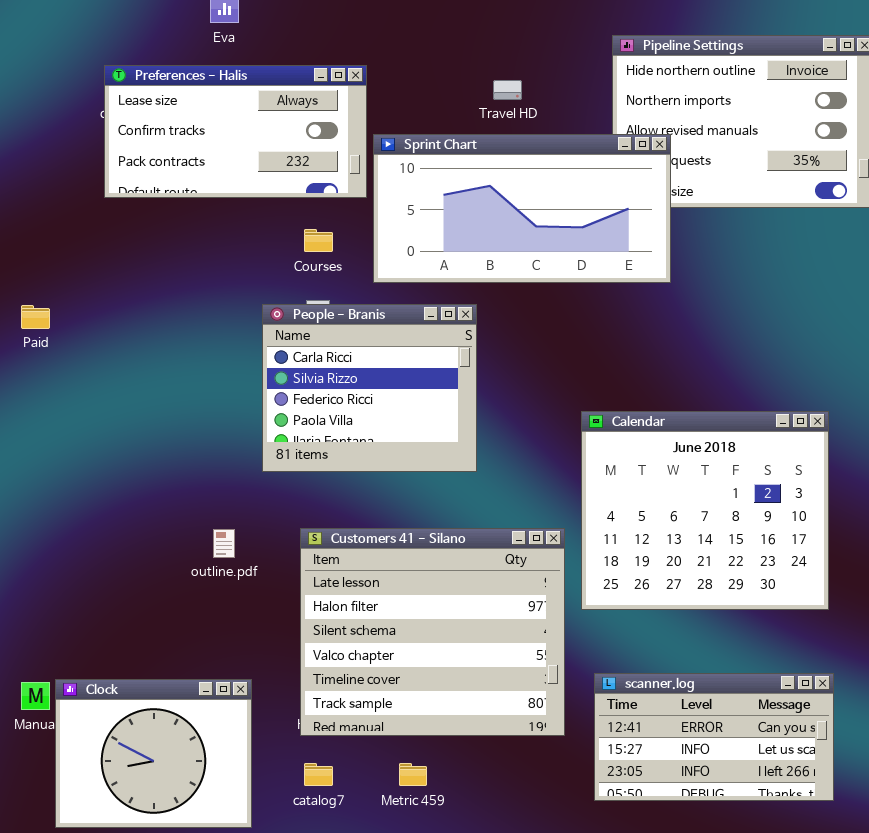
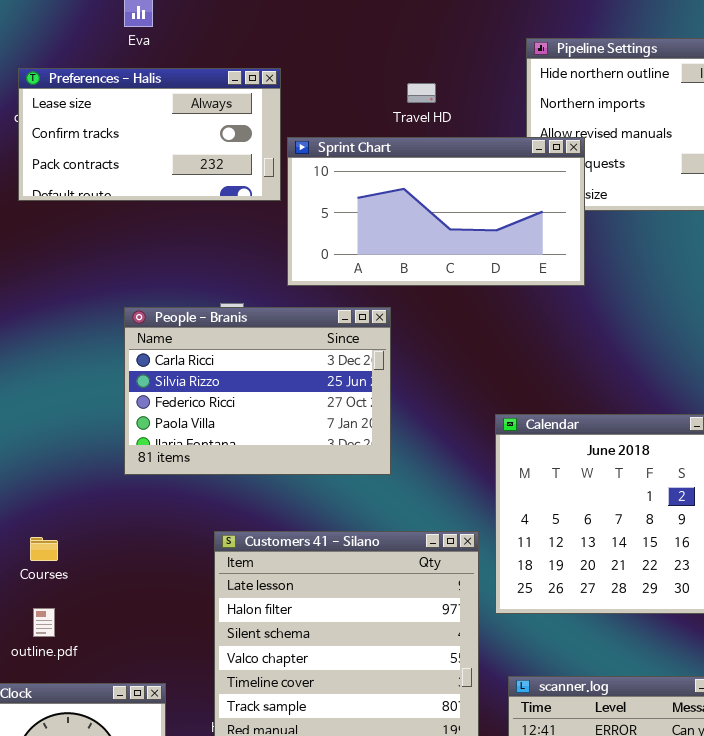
Courses: [304,229,333,252] -> [30,537,58,561], moved
People - Branis: [262,304,477,472] -> [124,307,391,475], resized
outline.pdf: [213,529,235,558] -> [33,608,55,637], moved

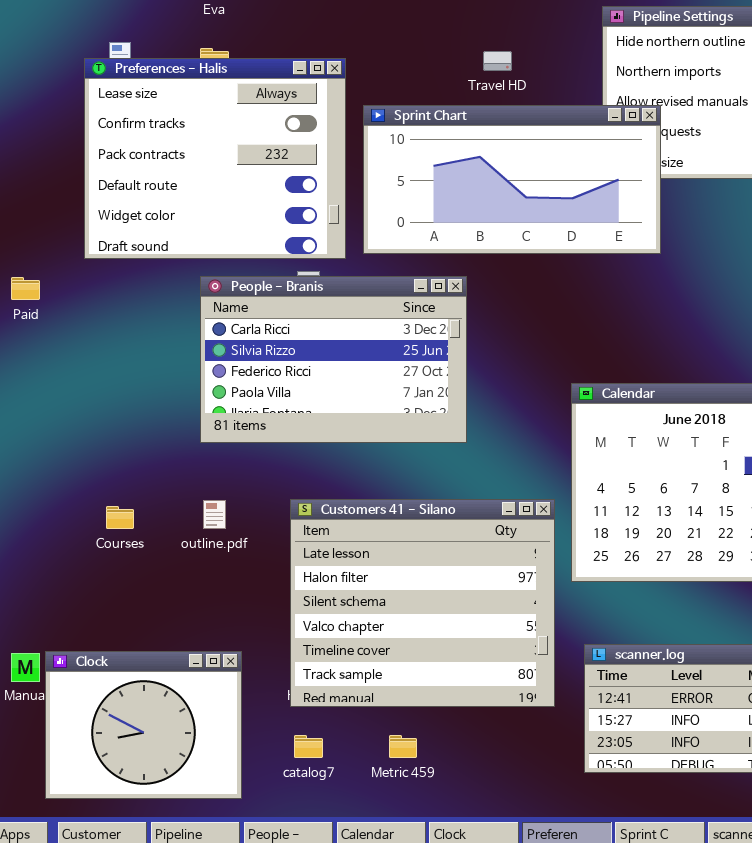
Preferences - Halis: [18,68,281,201] -> [84,58,346,259], moved, resized
outline.pdf: [33,608,55,637] -> [203,500,226,529], moved

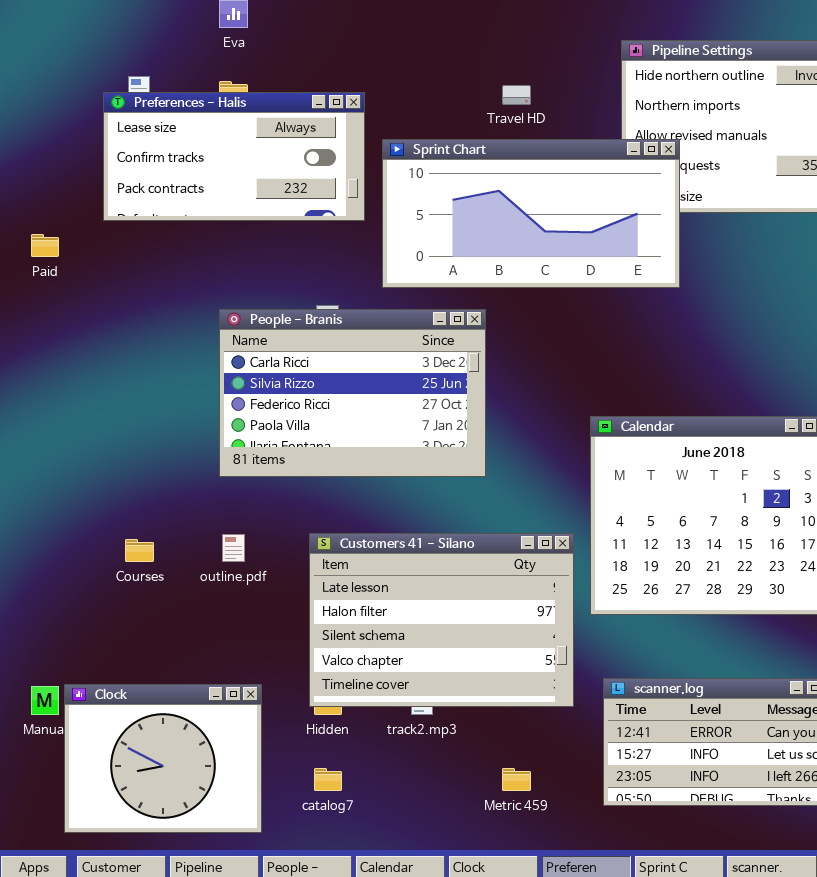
Preferences - Halis: [84,58,346,259] -> [103,92,365,221], resized
Paid: [11,277,40,300] -> [31,234,59,257], moved
Customers 41 - Silano: [290,499,555,707] -> [309,533,574,707], resized
Metric 459: [389,735,417,758] -> [502,768,531,791], moved

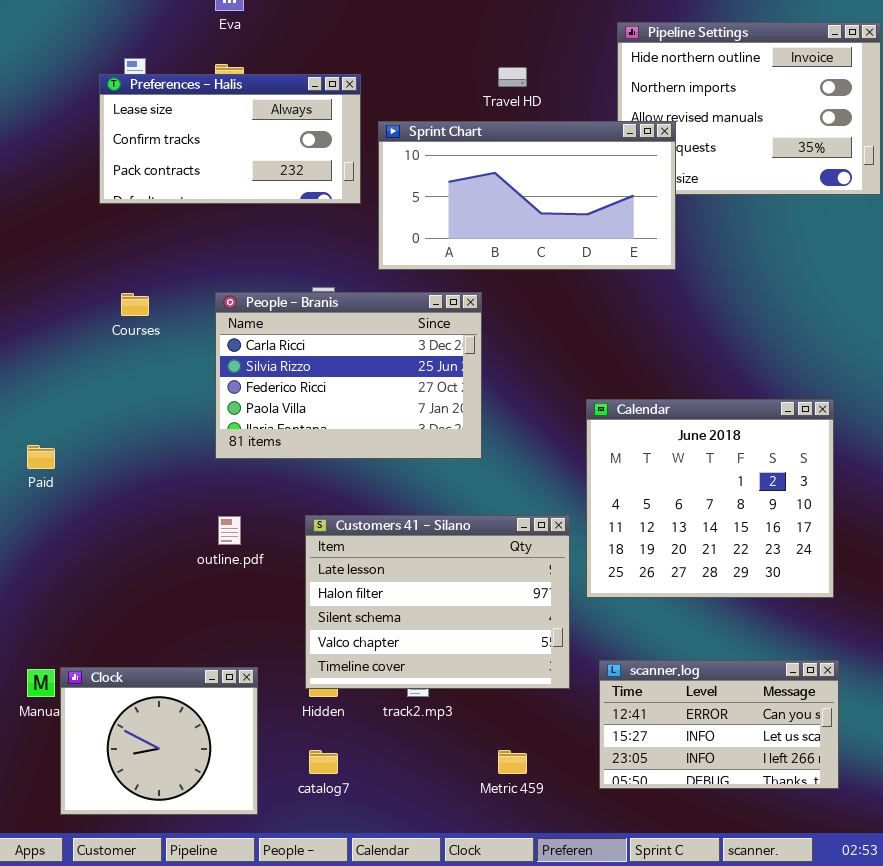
Paid: [31,234,59,257] -> [27,445,55,469], moved
Courses: [125,539,154,562] -> [121,293,149,316], moved

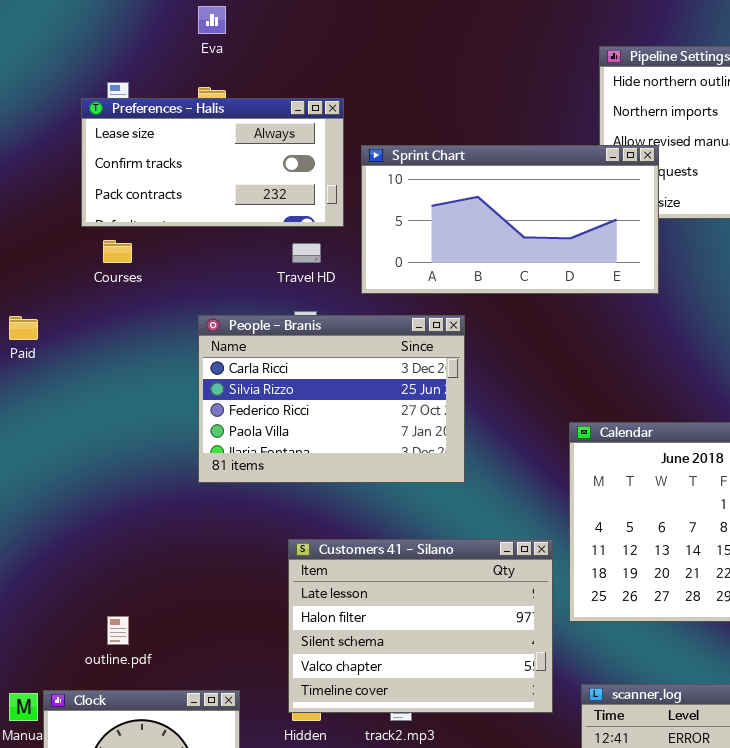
Travel HD: [498,67,527,87] -> [292,243,321,263], moved
Courses: [121,293,149,316] -> [103,240,132,263], moved
Paid: [27,445,55,469] -> [9,316,38,340], moved
outline.pdf: [218,516,241,545] -> [107,616,129,645], moved

